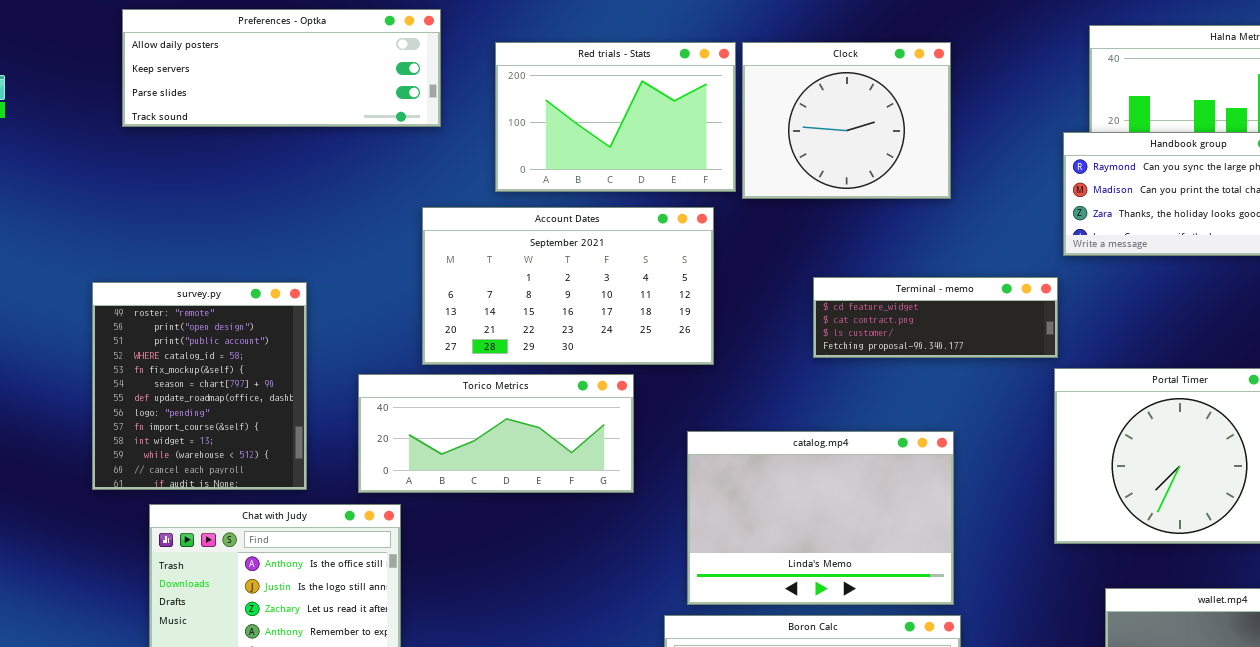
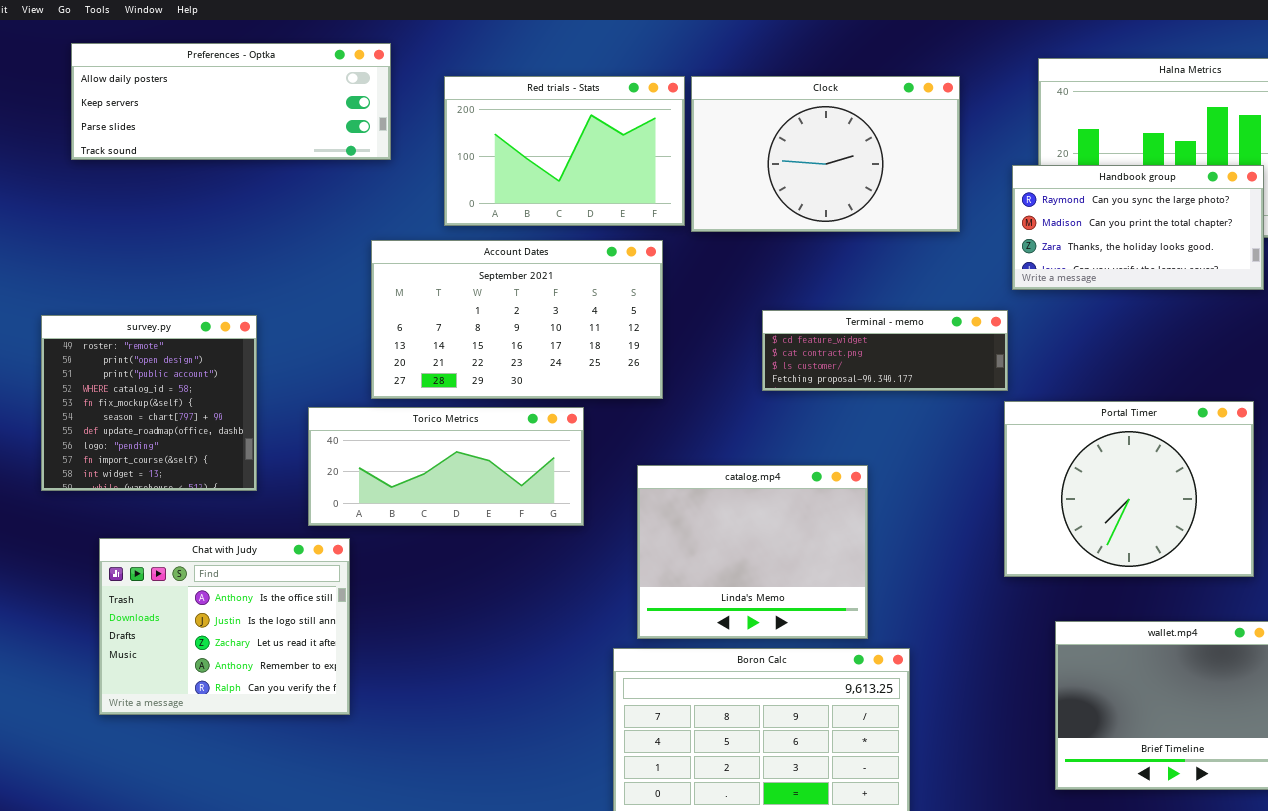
Clock: [742,42,951,199] -> [691,76,960,232], resized
survey.py: [92,282,307,490] -> [41,315,257,491], resized
catalog.mp4: [687,431,954,605] -> [637,465,868,639], resized

